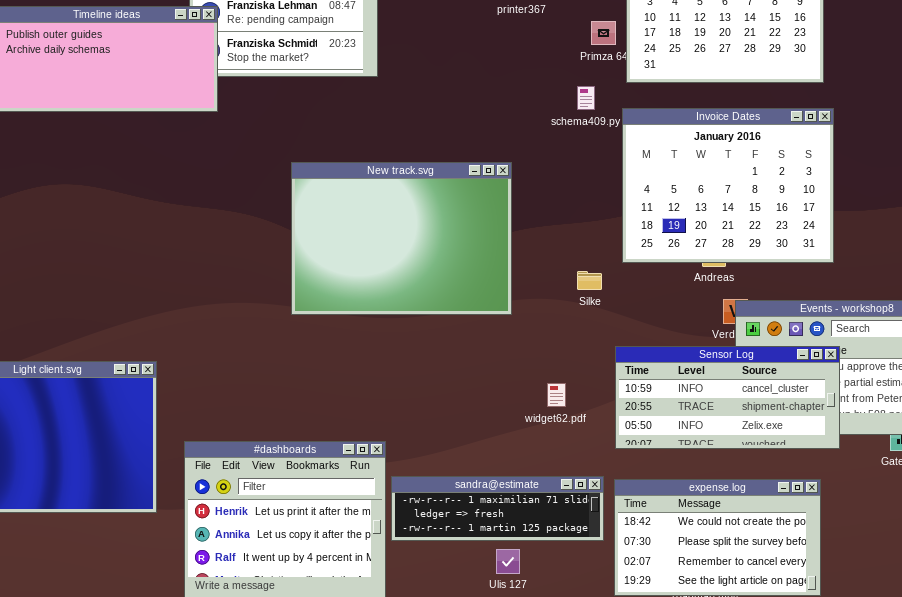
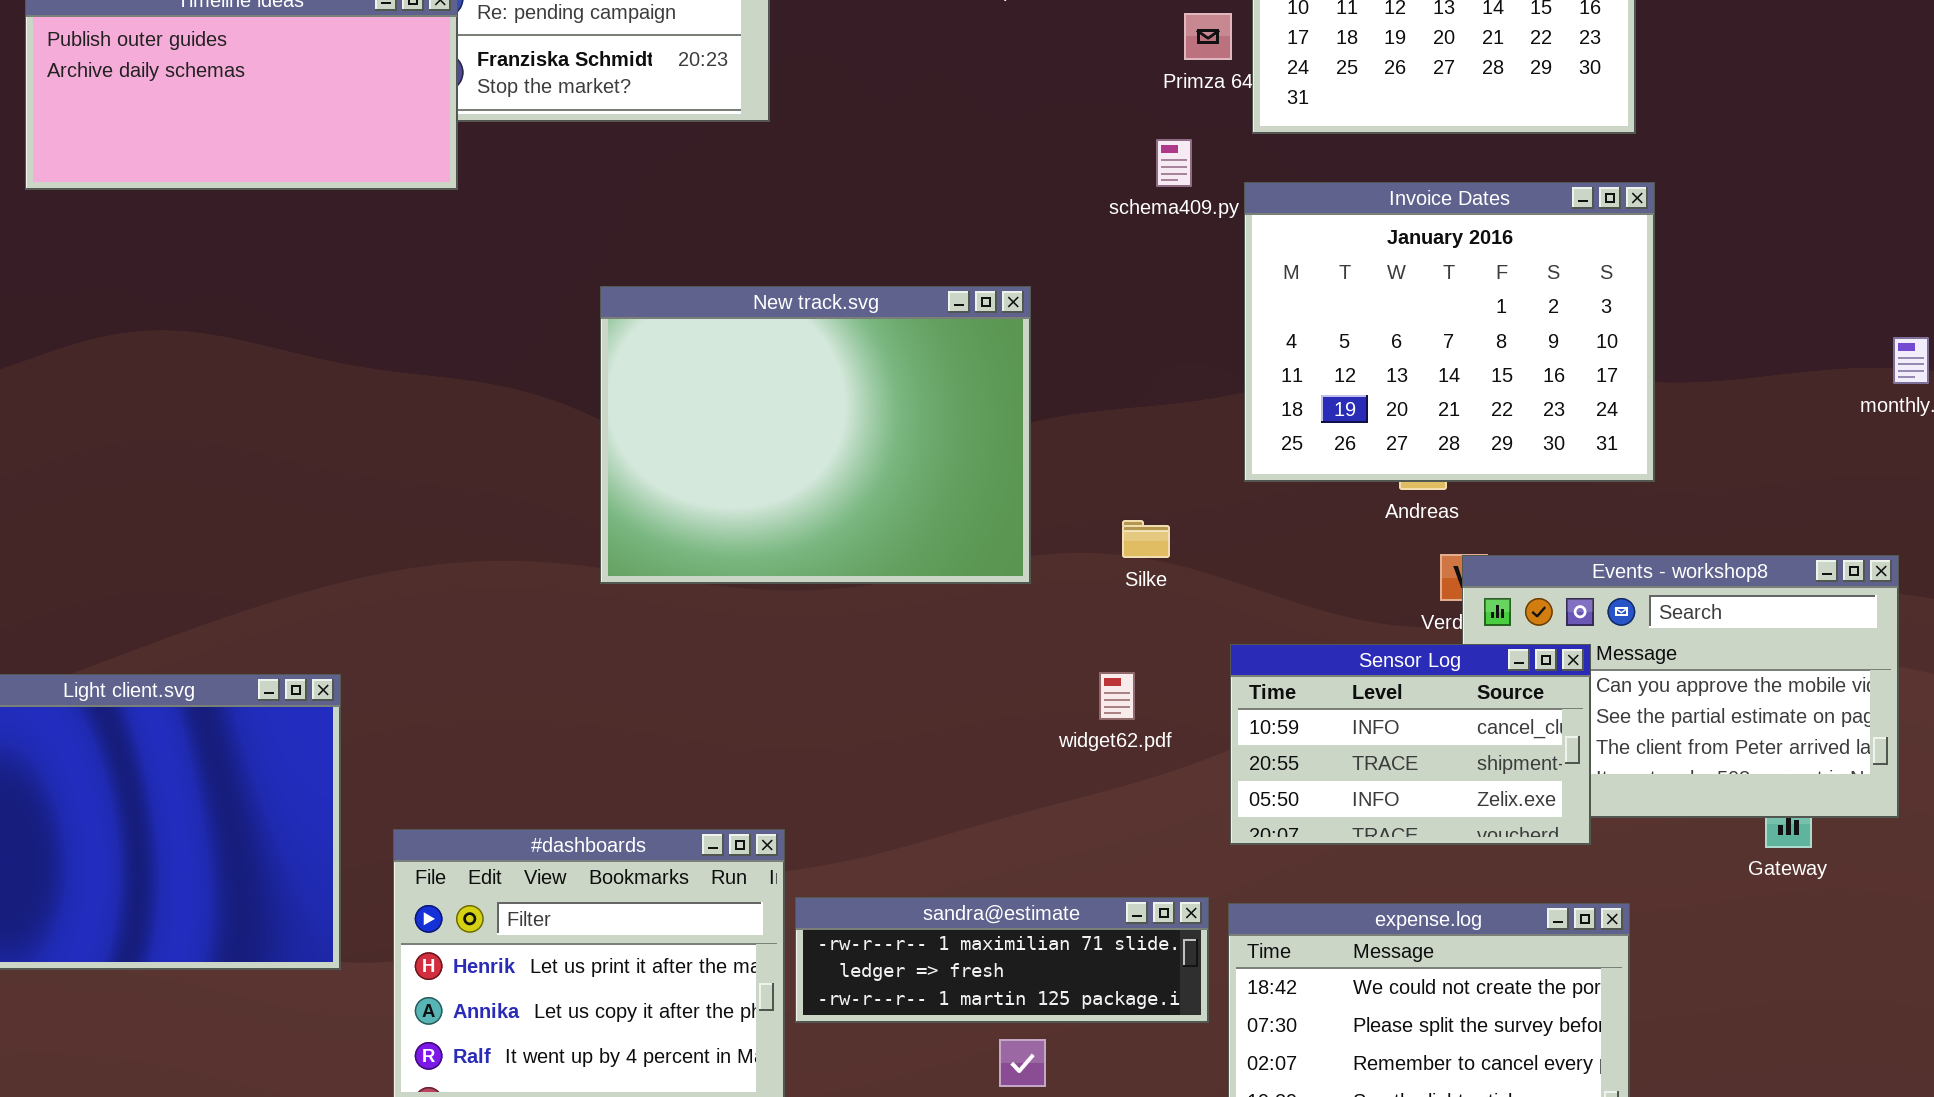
Silke: [577,271,602,290] -> [1122,520,1170,558], moved
Sensor Log: [615,346,840,449] -> [1230,644,1591,845], resized
widget62.pdf: [547,383,566,407] -> [1099,672,1135,720], moved

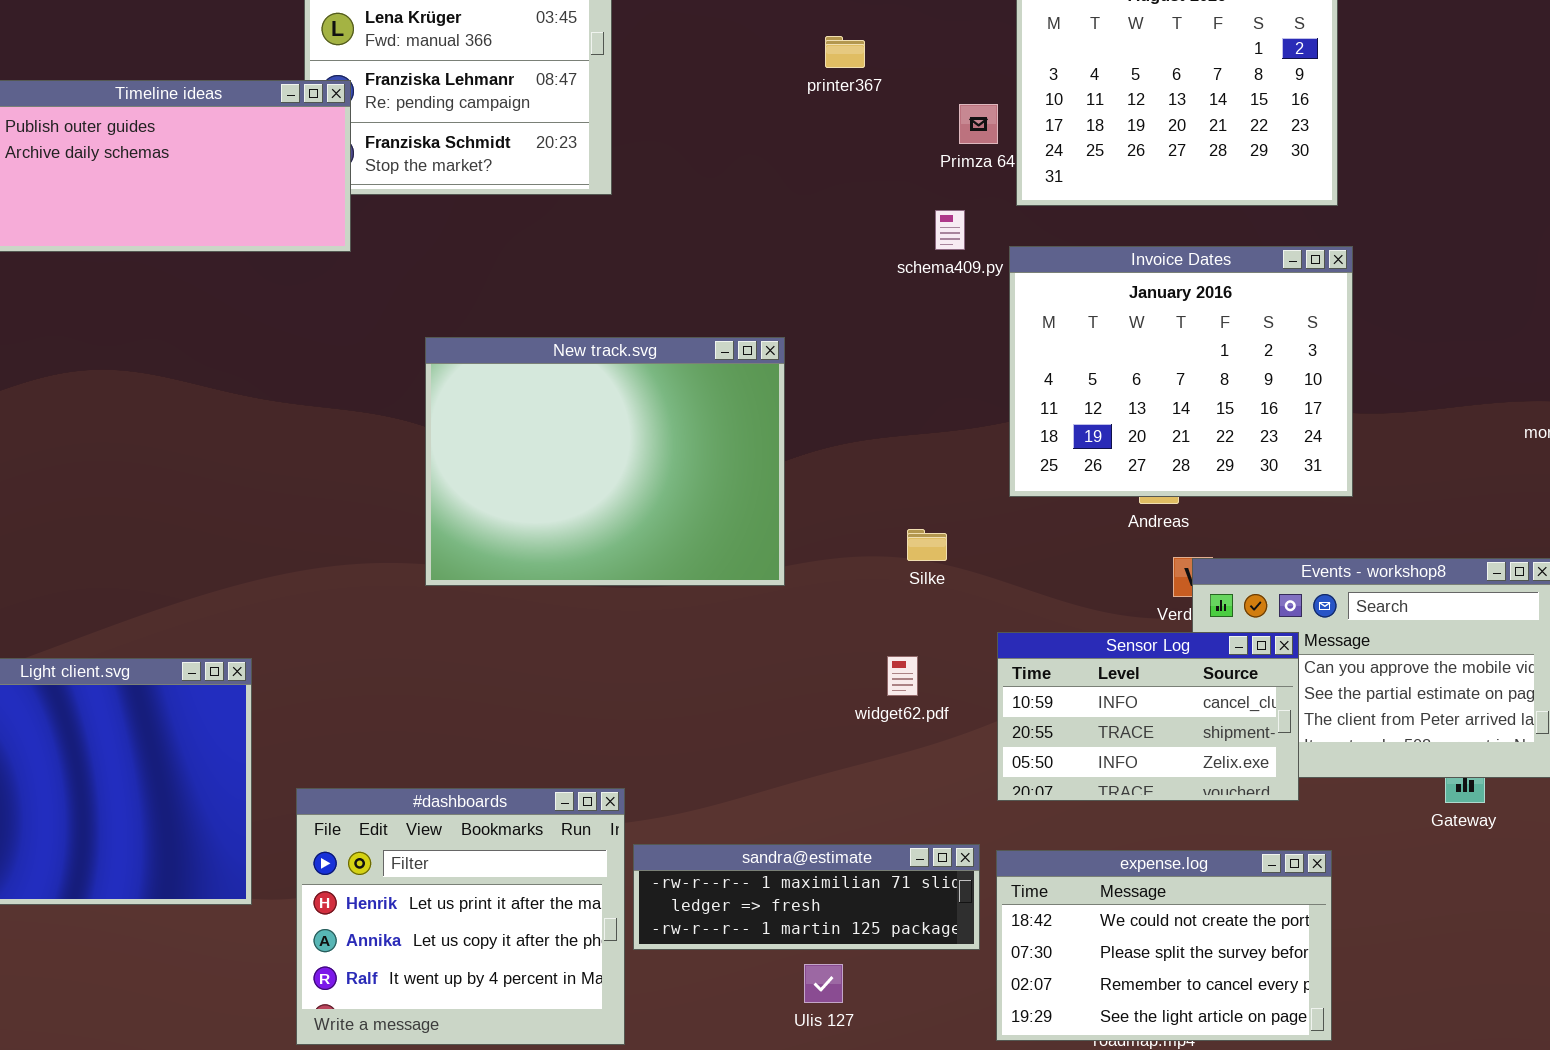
New track.svg: [600,286,1031,584] -> [425,337,785,586], moved

